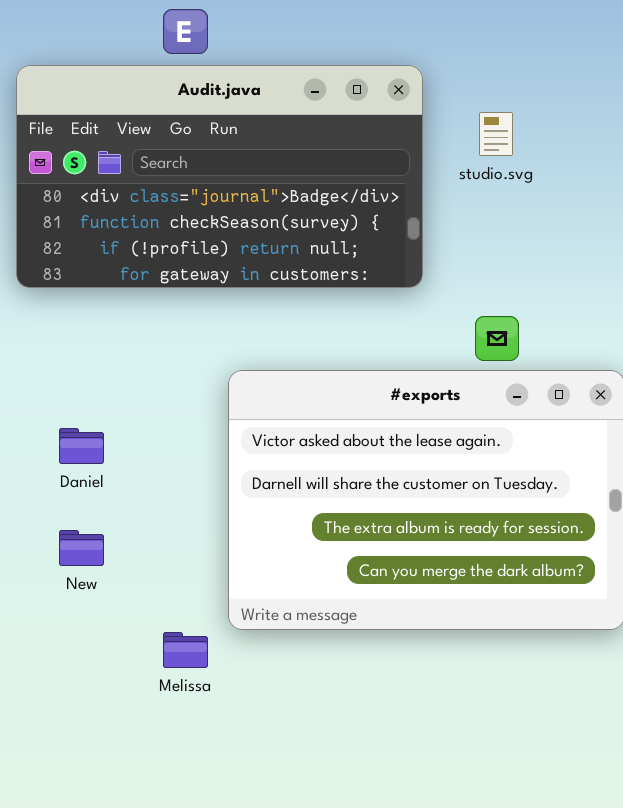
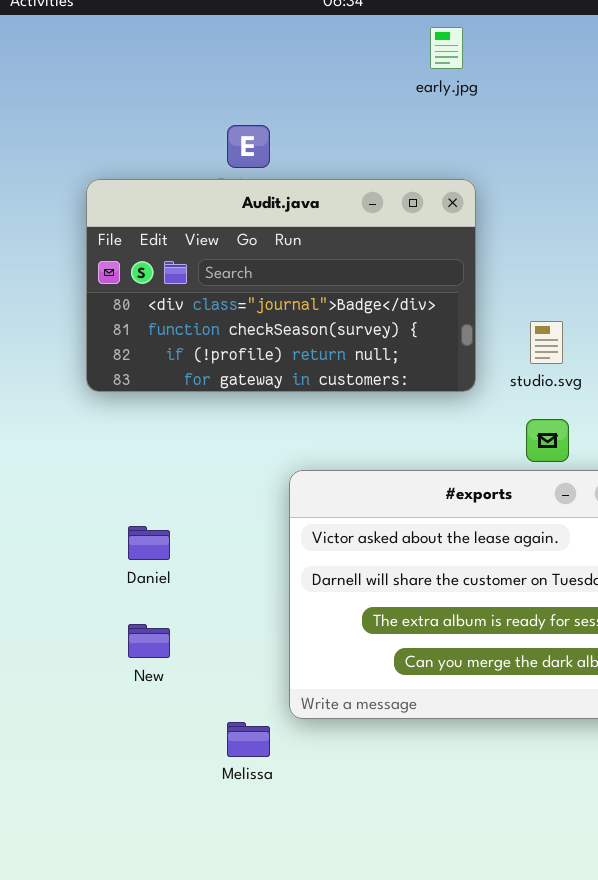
studio.svg: [479,112,513,156] -> [530,321,563,364], moved

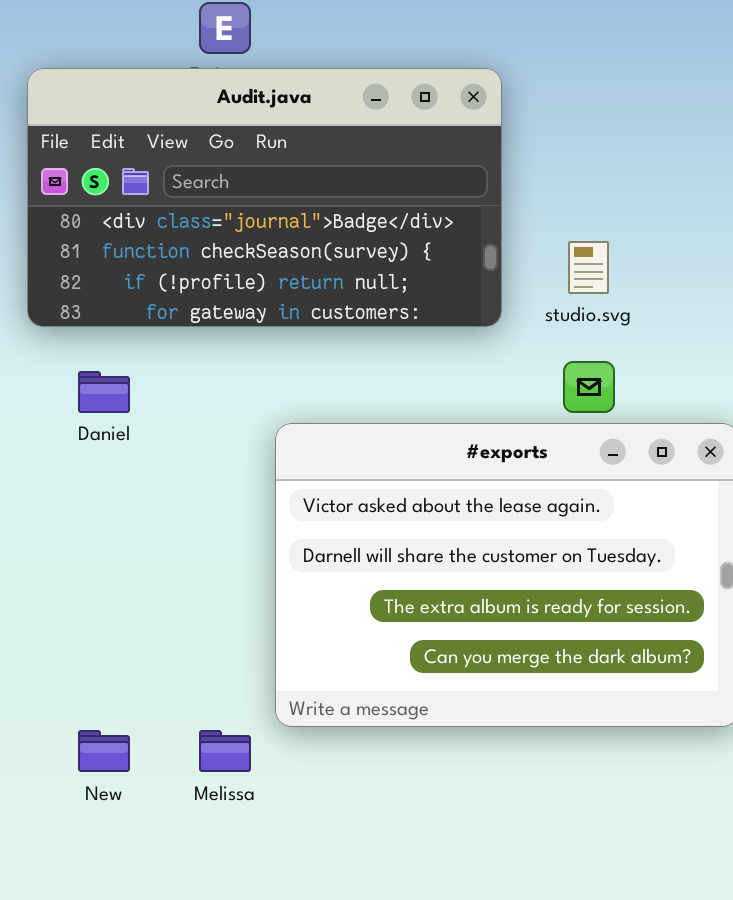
Daniel: [128,526,170,560] -> [78,371,130,413], moved
New: [128,624,170,658] -> [78,730,130,772], moved

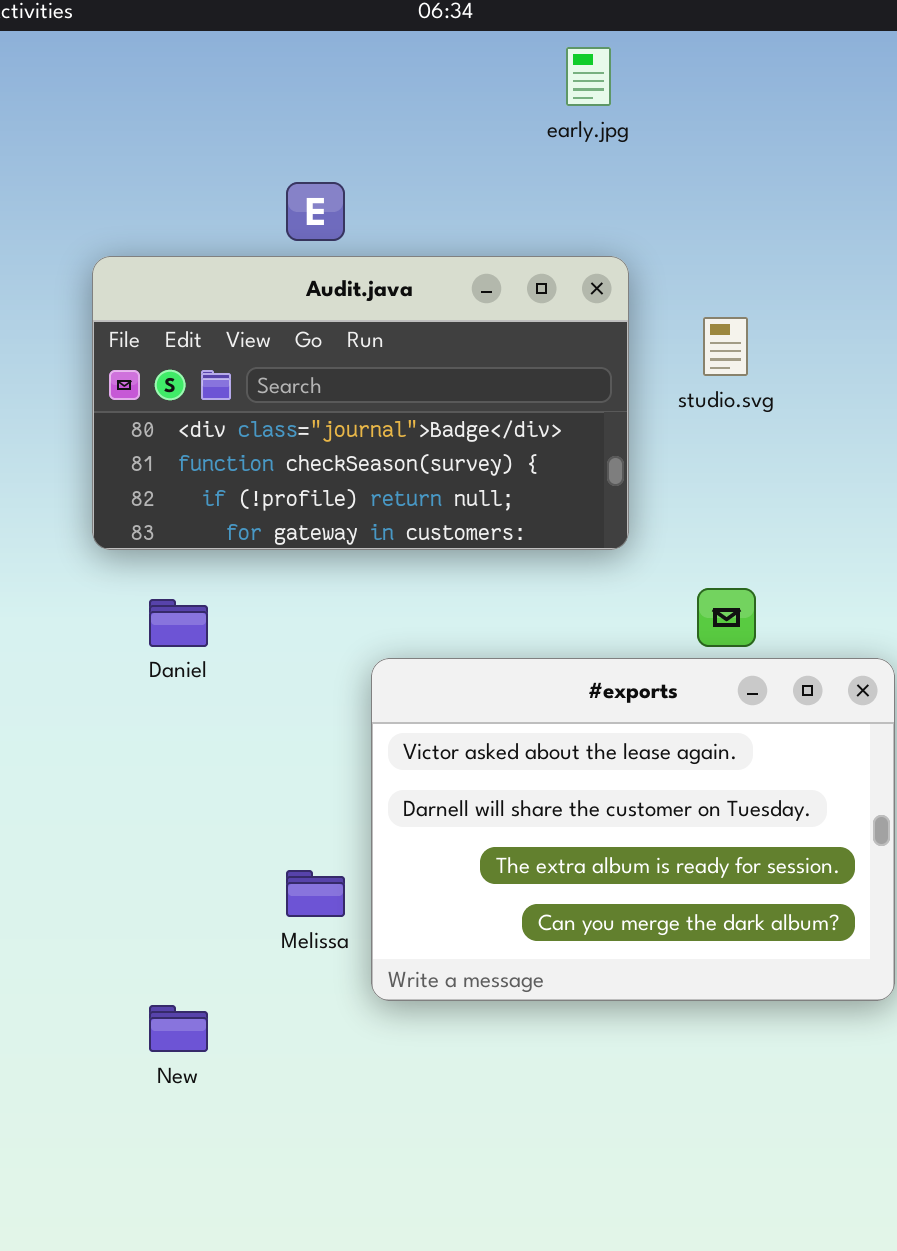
studio.svg: [568,241,609,294] -> [703,317,748,376], moved
Melissa: [199,730,251,772] -> [286,870,345,917], moved

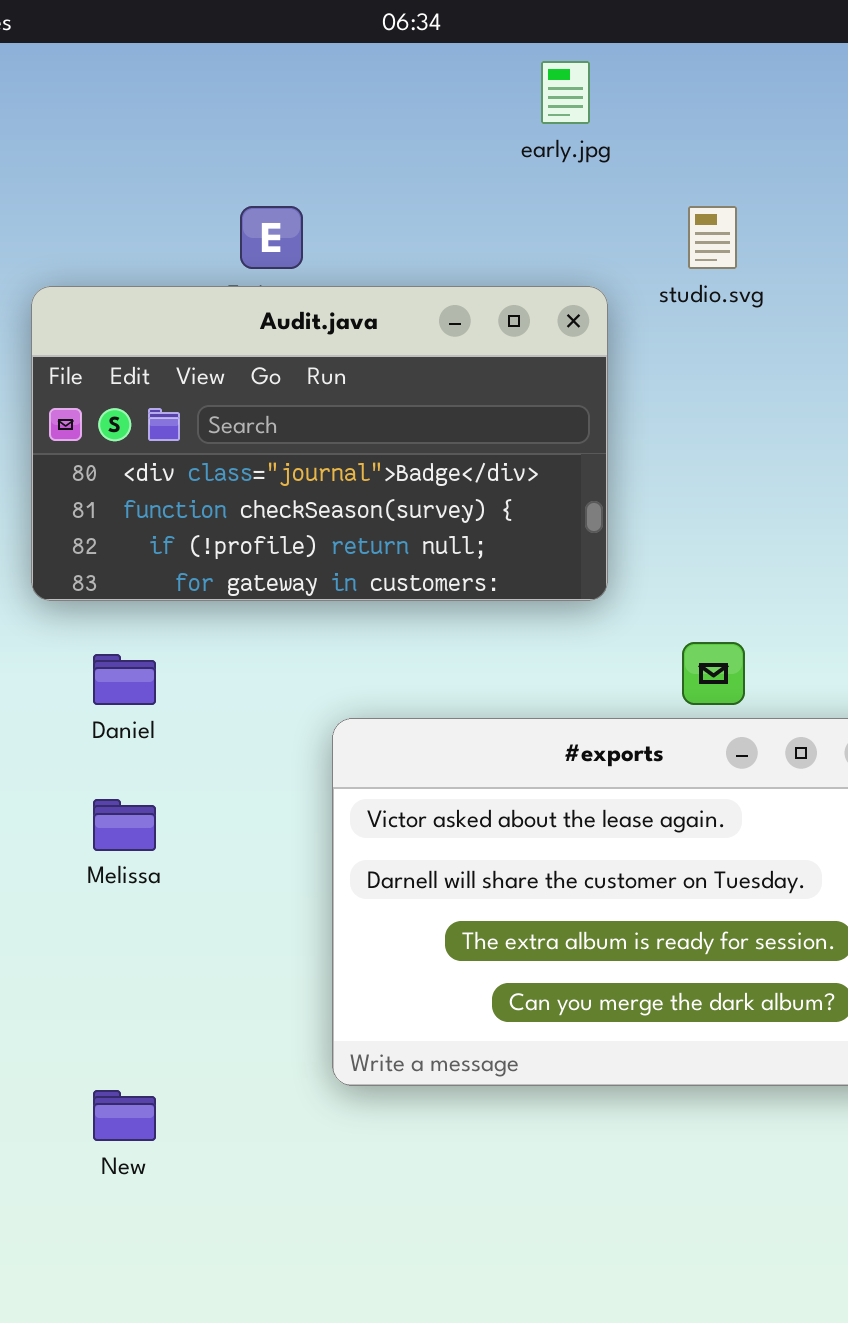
studio.svg: [703,317,748,376] -> [688,206,737,269], moved
Melissa: [286,870,345,917] -> [93,799,156,851], moved

